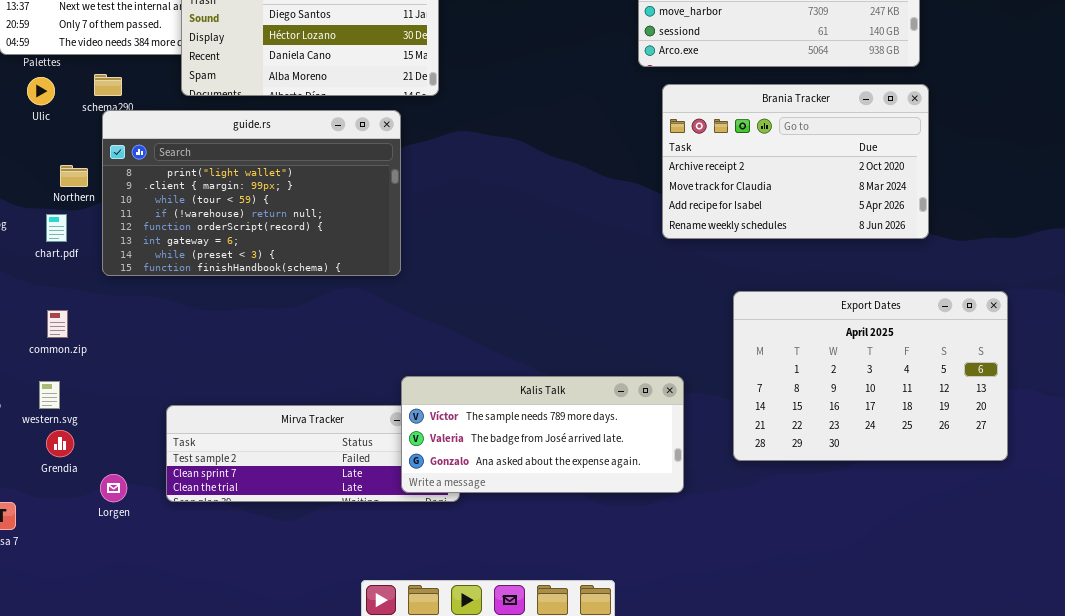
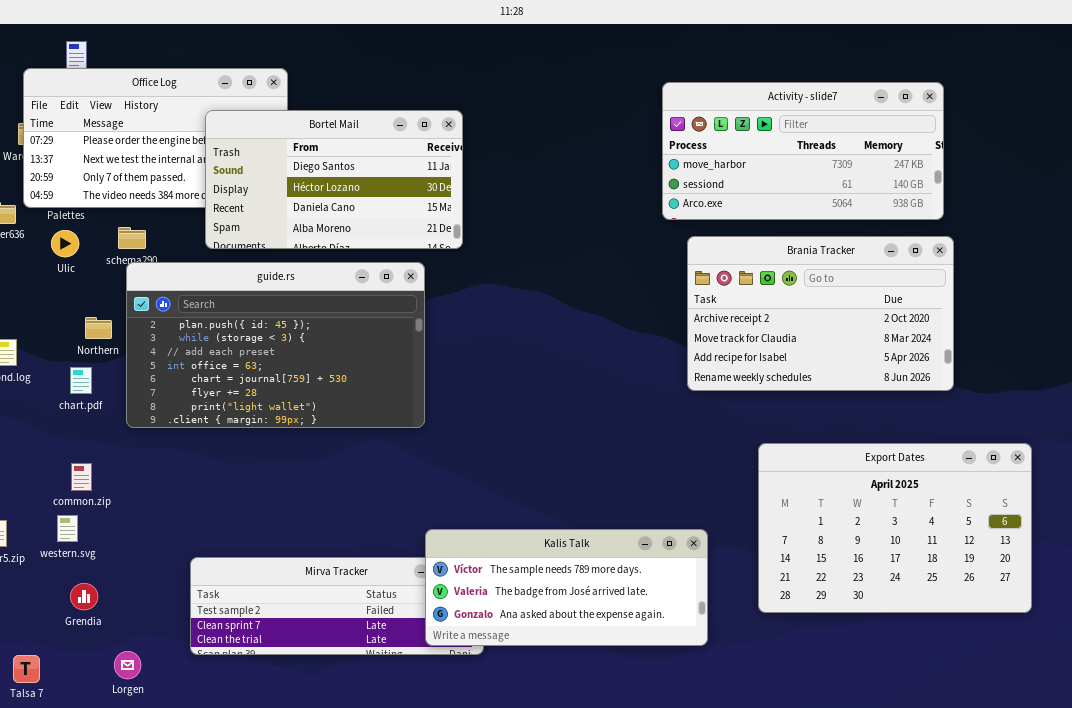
guide.rs: [102,110,401,276] -> [126,262,425,428], scrolled up 6 rows
western.svg: [39,381,60,409] -> [57,515,78,542], moved
Lorgen: [100,474,127,502] -> [114,651,141,679], moved

